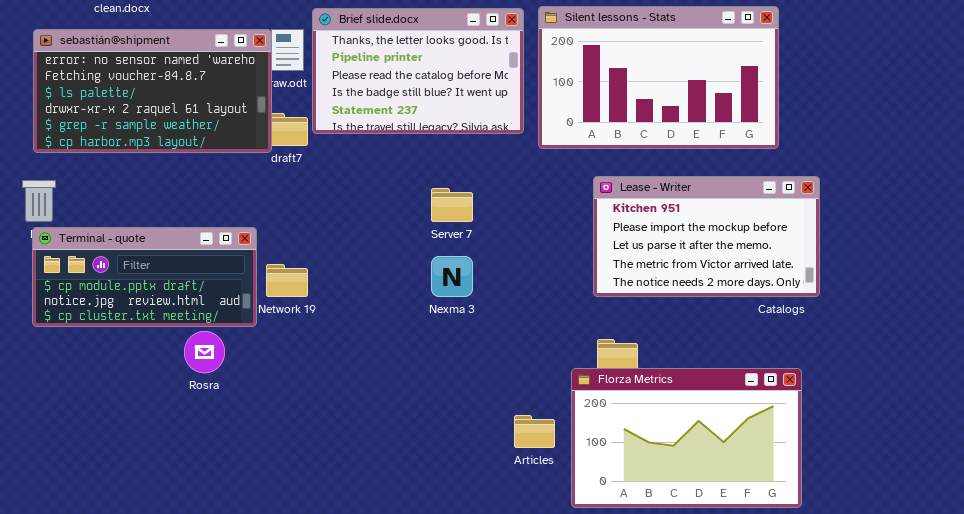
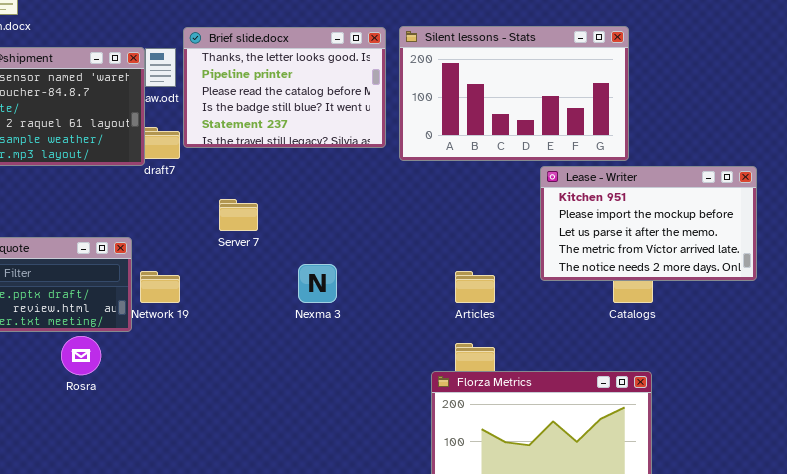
Lease - Writer: [593,176,820,297] -> [540,166,757,281], moved
Server 7: [431,188,473,222] -> [219,199,258,231], moved
Articles: [514,415,555,448] -> [455,271,495,303], moved

